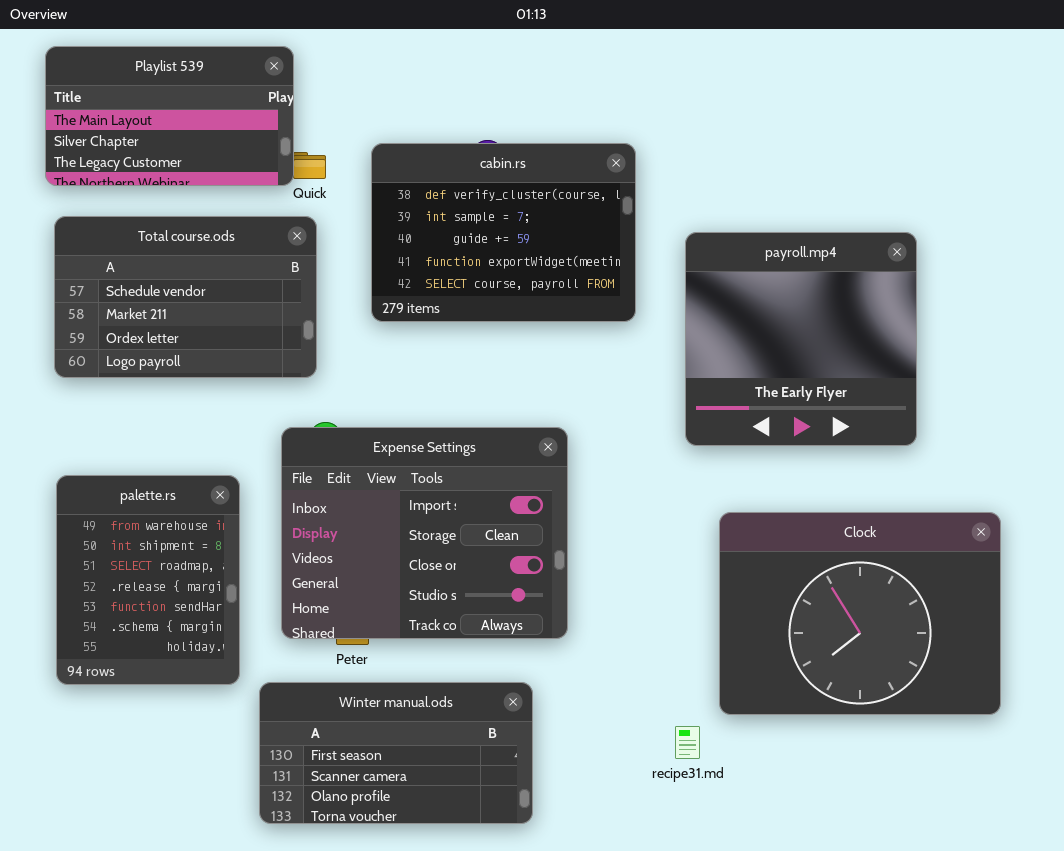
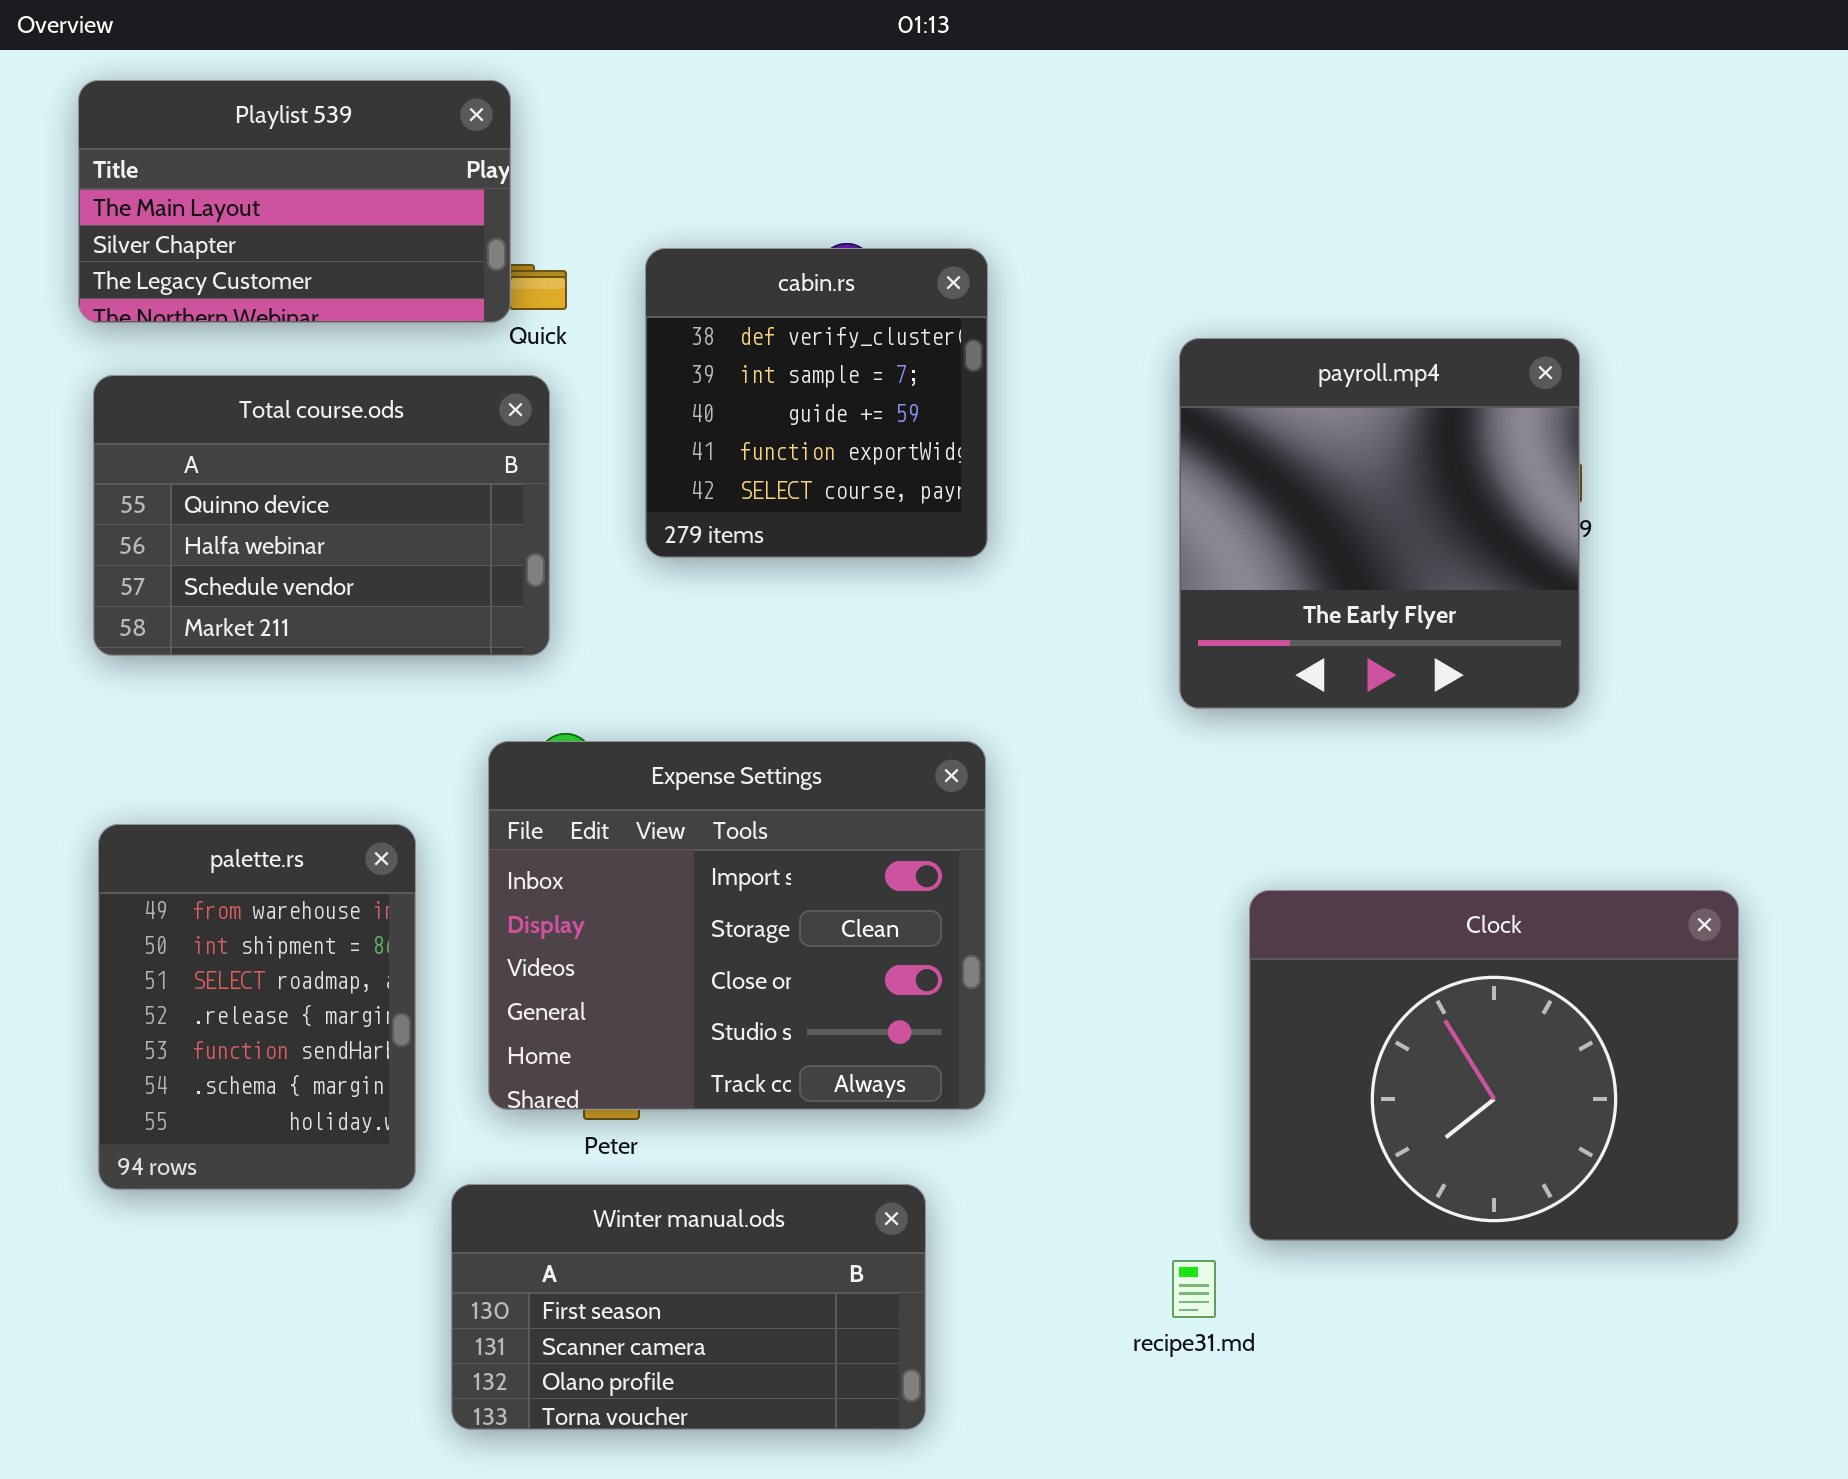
cabin.rs: [371,143,636,322] -> [645,248,988,558], resized
Total course.ods: [54,216,317,378] -> [93,375,550,656], scrolled up 2 rows
payroll.mp4: [685,232,917,446] -> [1179,338,1580,709], moved

